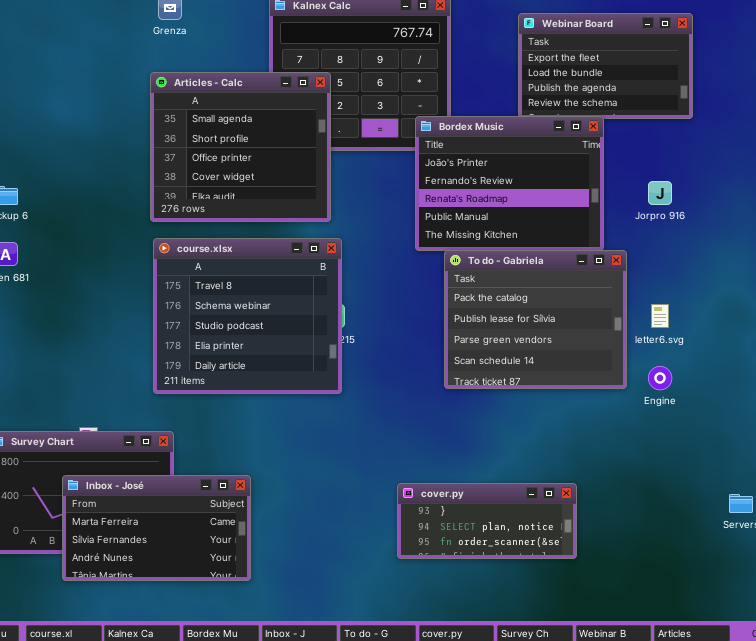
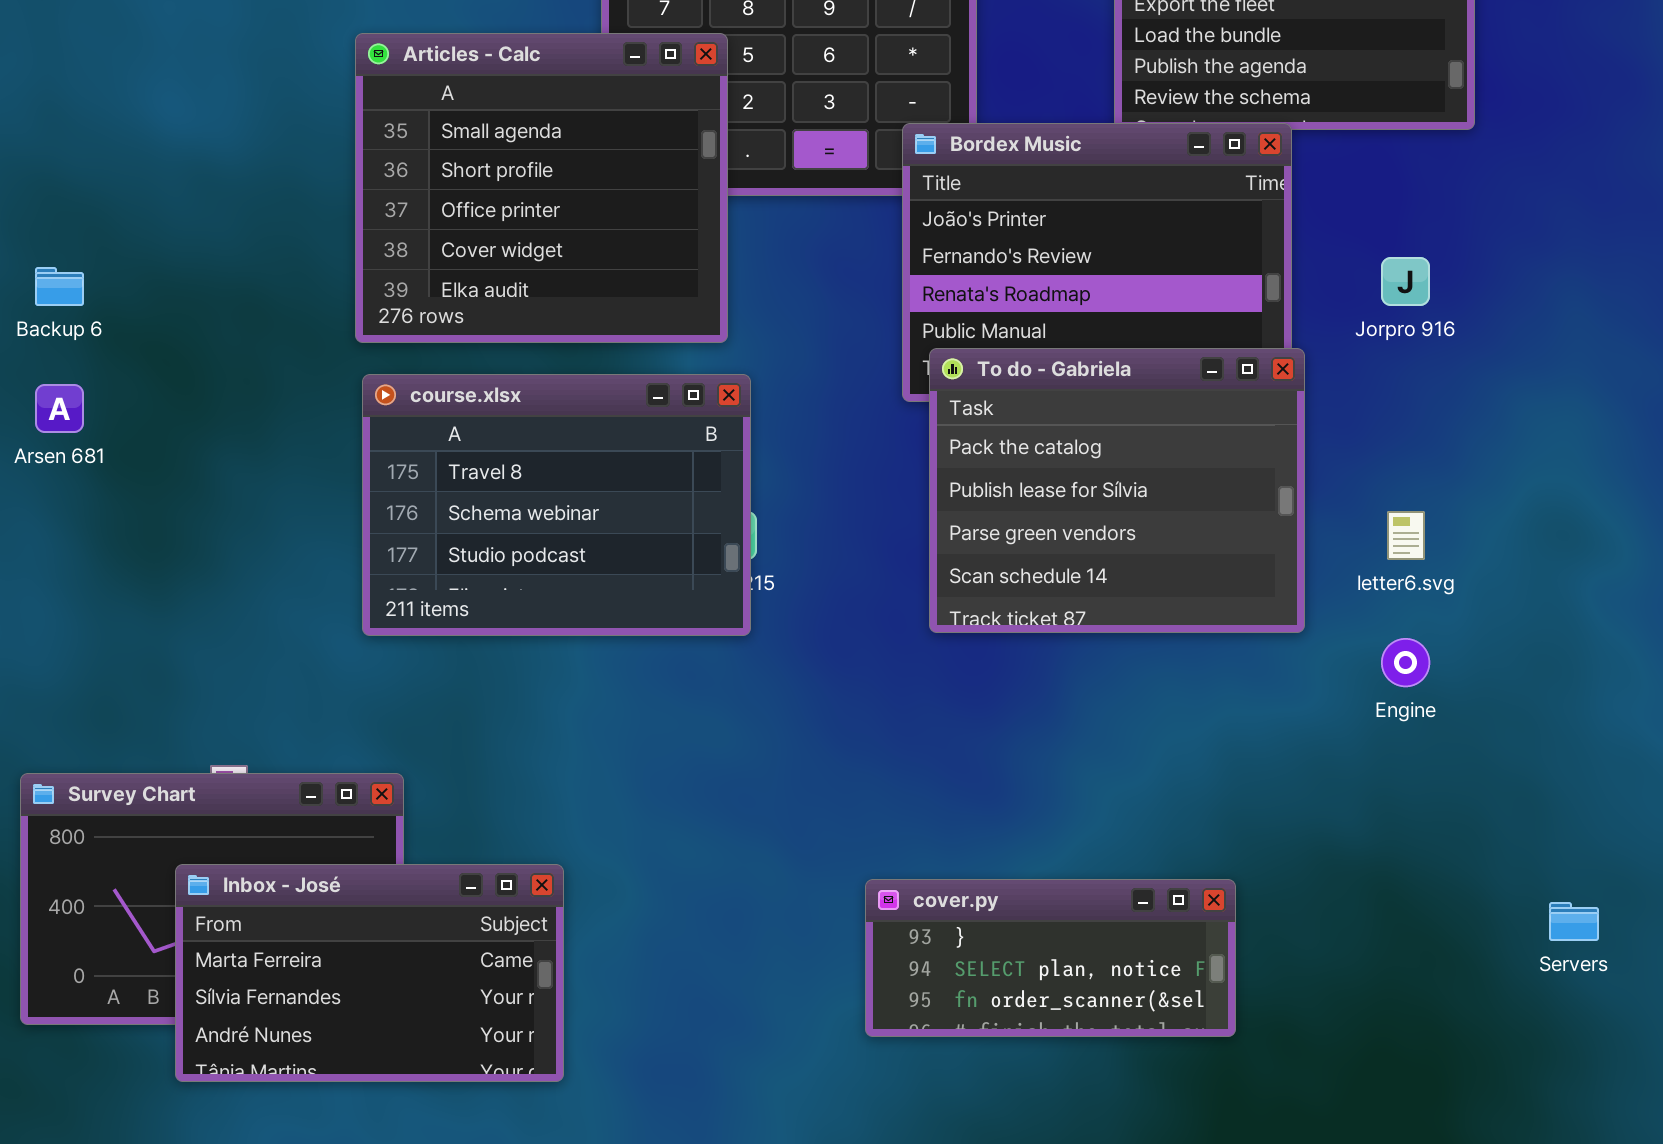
course.xlsx: [153,238,342,394] -> [362,374,751,636], resized
To do - Gabriela: [444,250,627,389] -> [929,348,1305,633], moved

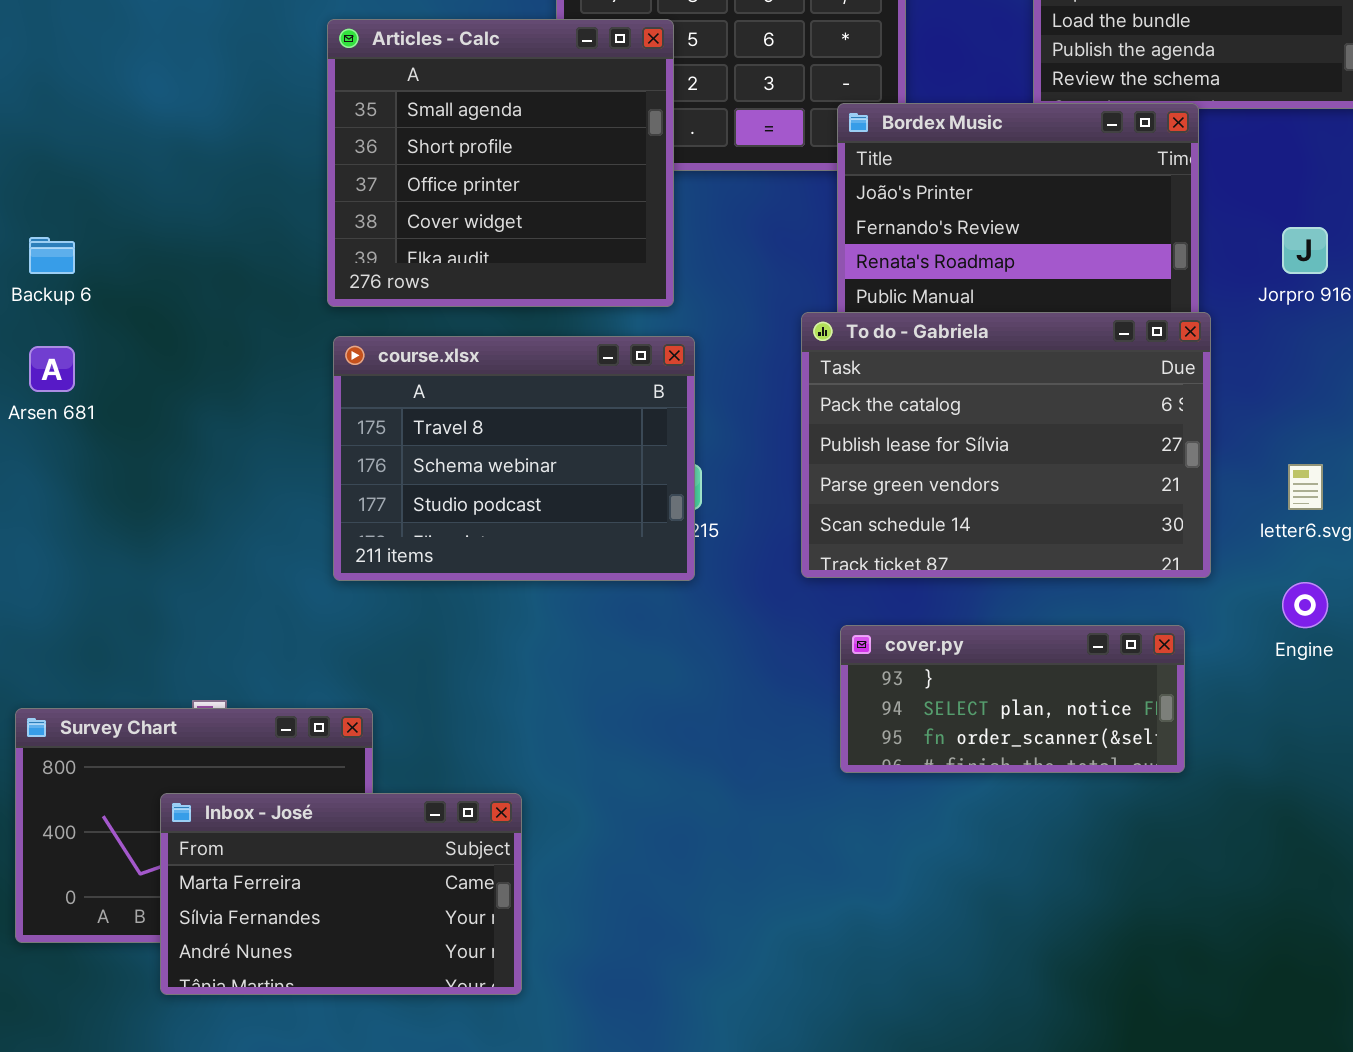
To do - Gabriela: [929,348,1305,633] -> [801,312,1211,578], resized
cover.py: [865,879,1236,1037] -> [840,625,1185,773], moved

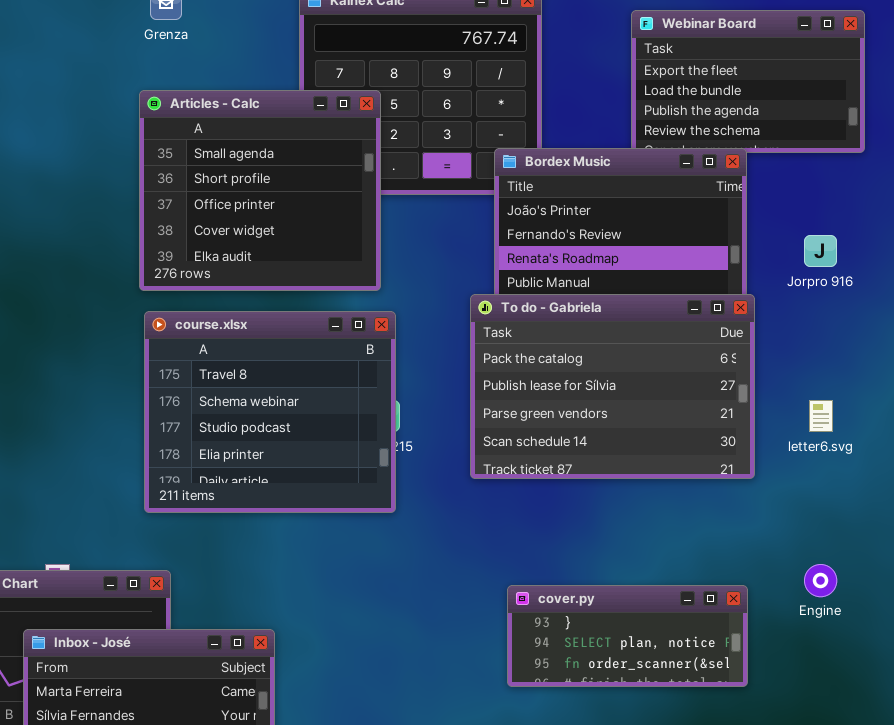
course.xlsx: [333,336,695,581] -> [144,311,396,513], resized
Engine: [1282,582,1328,628] -> [804,564,837,597], moved
cover.py: [840,625,1185,773] -> [507,585,748,687], moved

